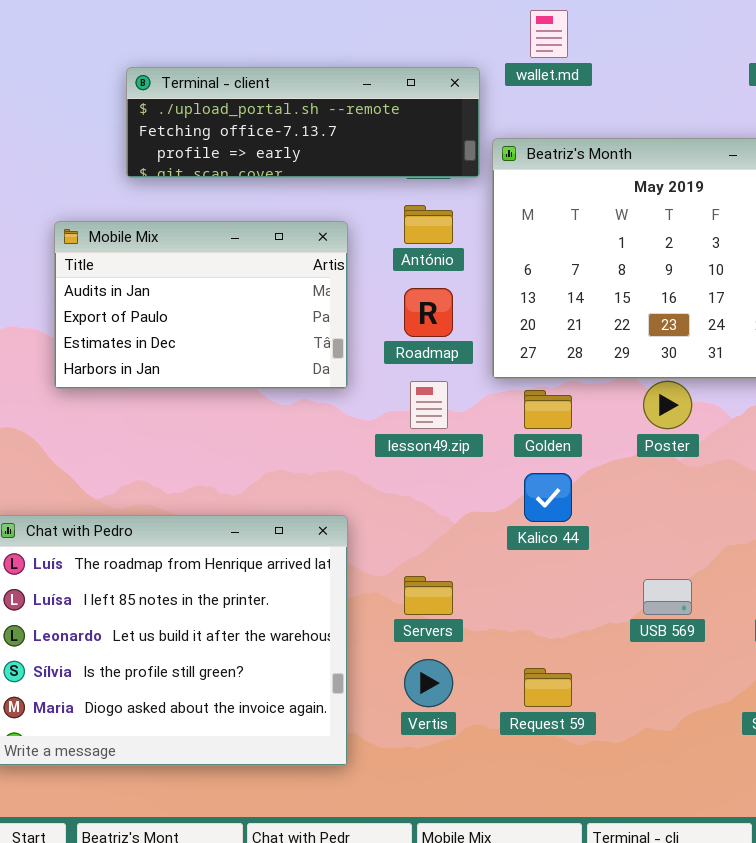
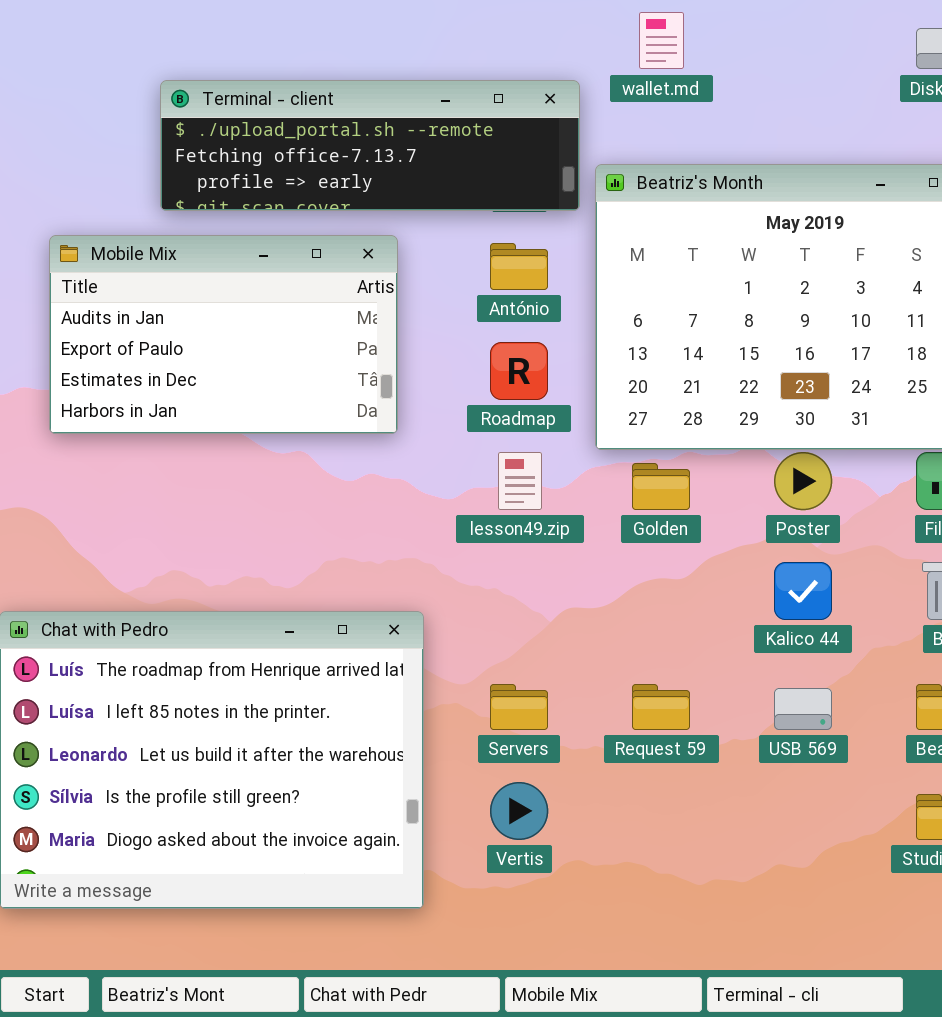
Mobile Mix: [54,221,348,389] -> [49,235,398,434], moved
Kalico 44: [524,473,572,522] -> [774,562,832,620], moved
Request 59: [524,668,572,707] -> [632,684,690,730], moved

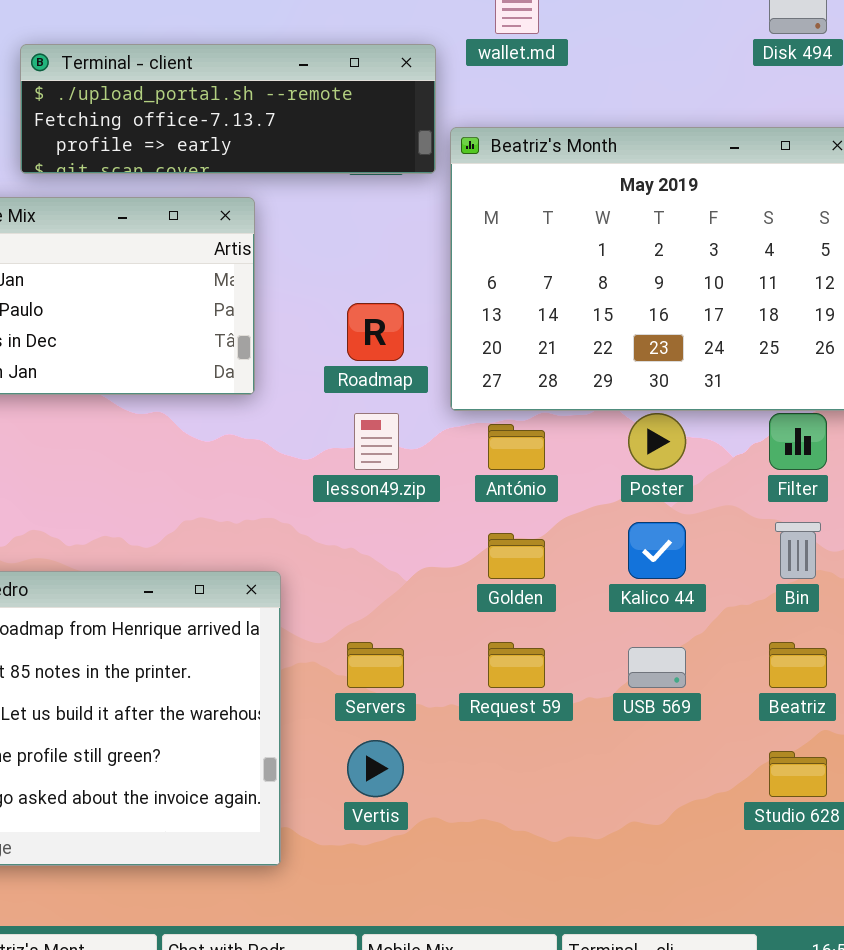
António: [490,243,548,290] -> [488,424,545,470], moved
Golden: [632,463,690,510] -> [488,533,545,579], moved

